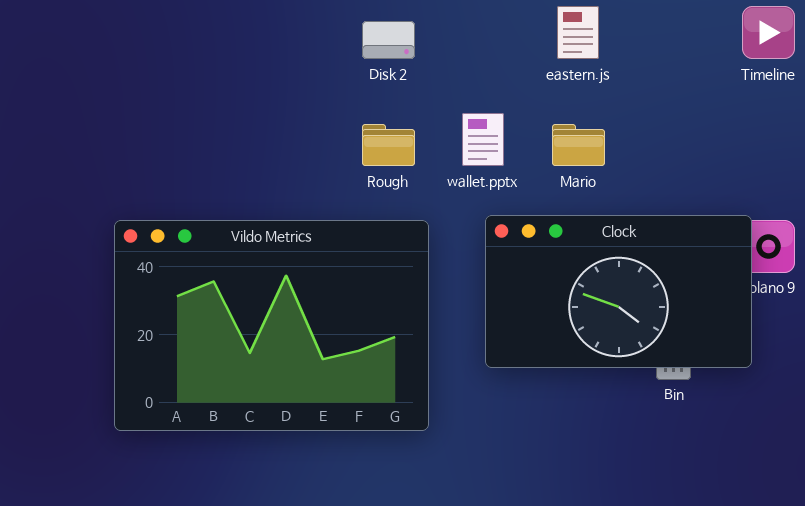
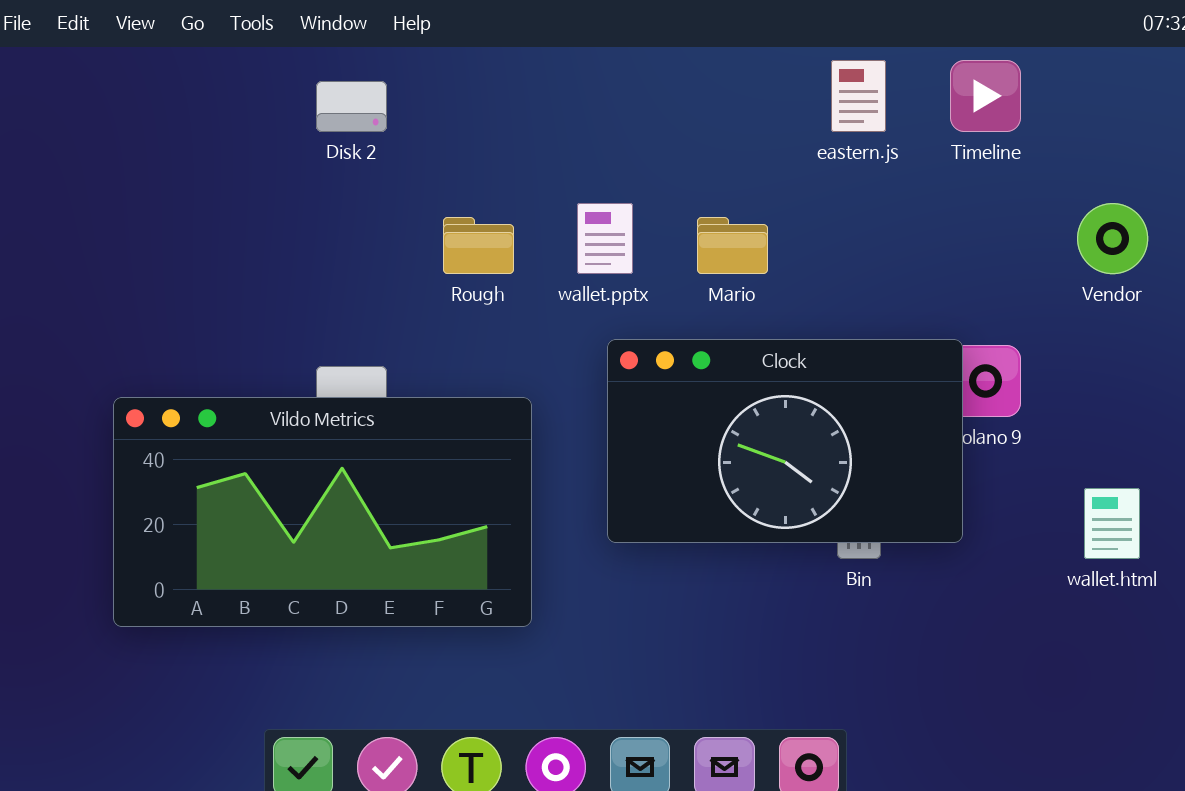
eastern.js: [557,6,599,59] -> [831,60,886,132], moved
Disk 2: [362,21,415,59] -> [316,81,387,132], moved
Vildo Metrics: [114,220,429,431] -> [113,397,532,627], resized

